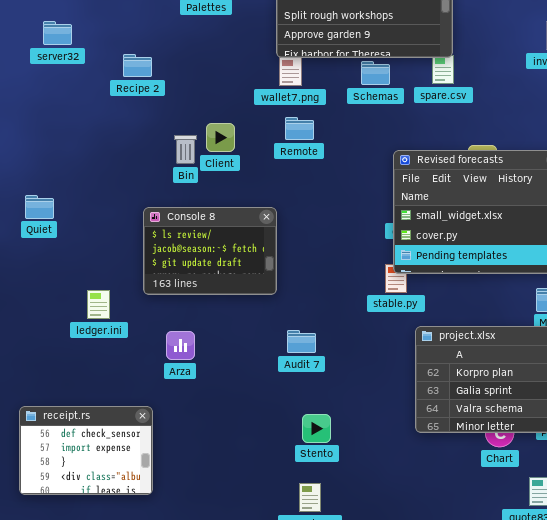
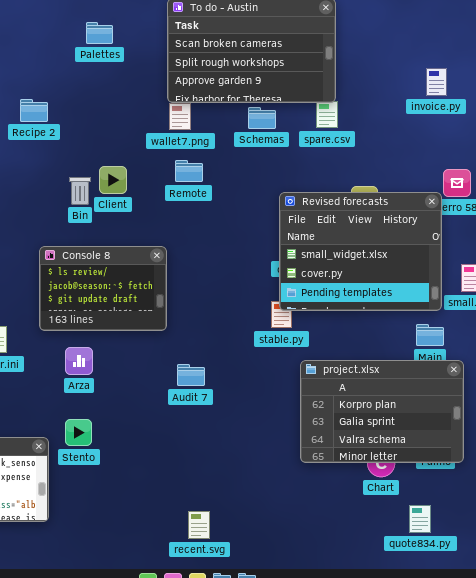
Arza: [166,331,195,360] -> [65,347,93,375], moved
Stento: [302,414,331,443] -> [65,419,92,446], moved

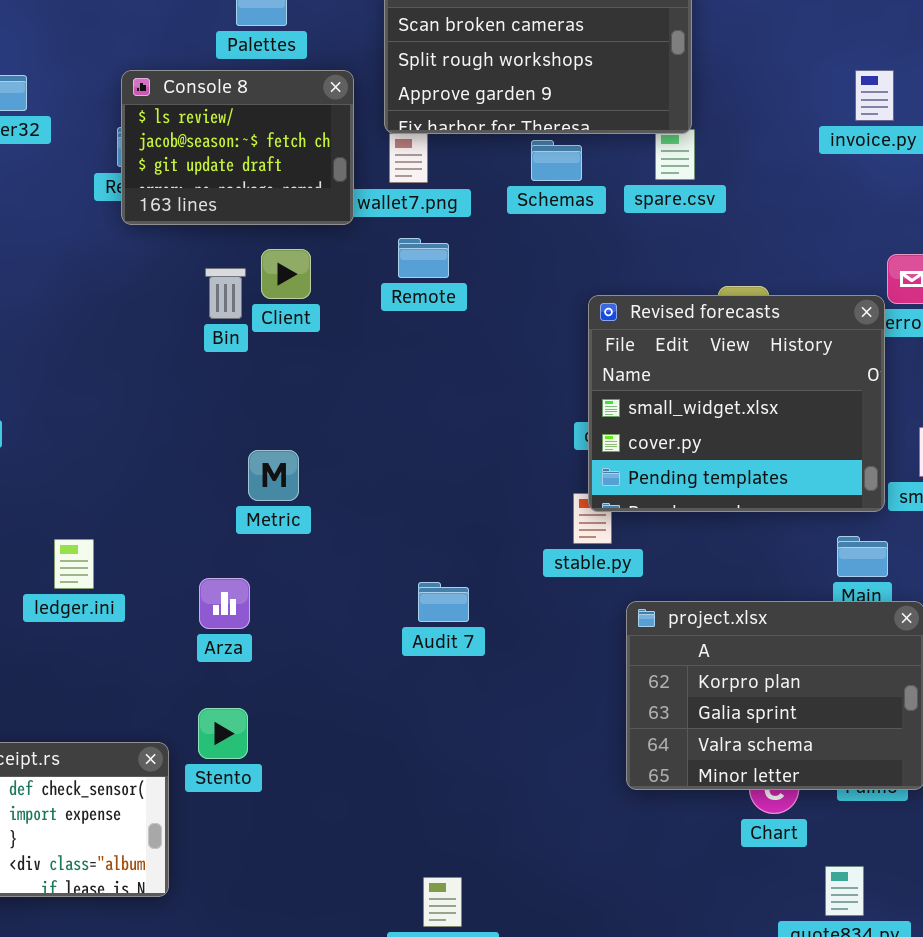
Console 8: [39,246,167,331] -> [121,70,354,225], moved
Audit 7: [177,364,205,386] -> [418,582,469,622], moved

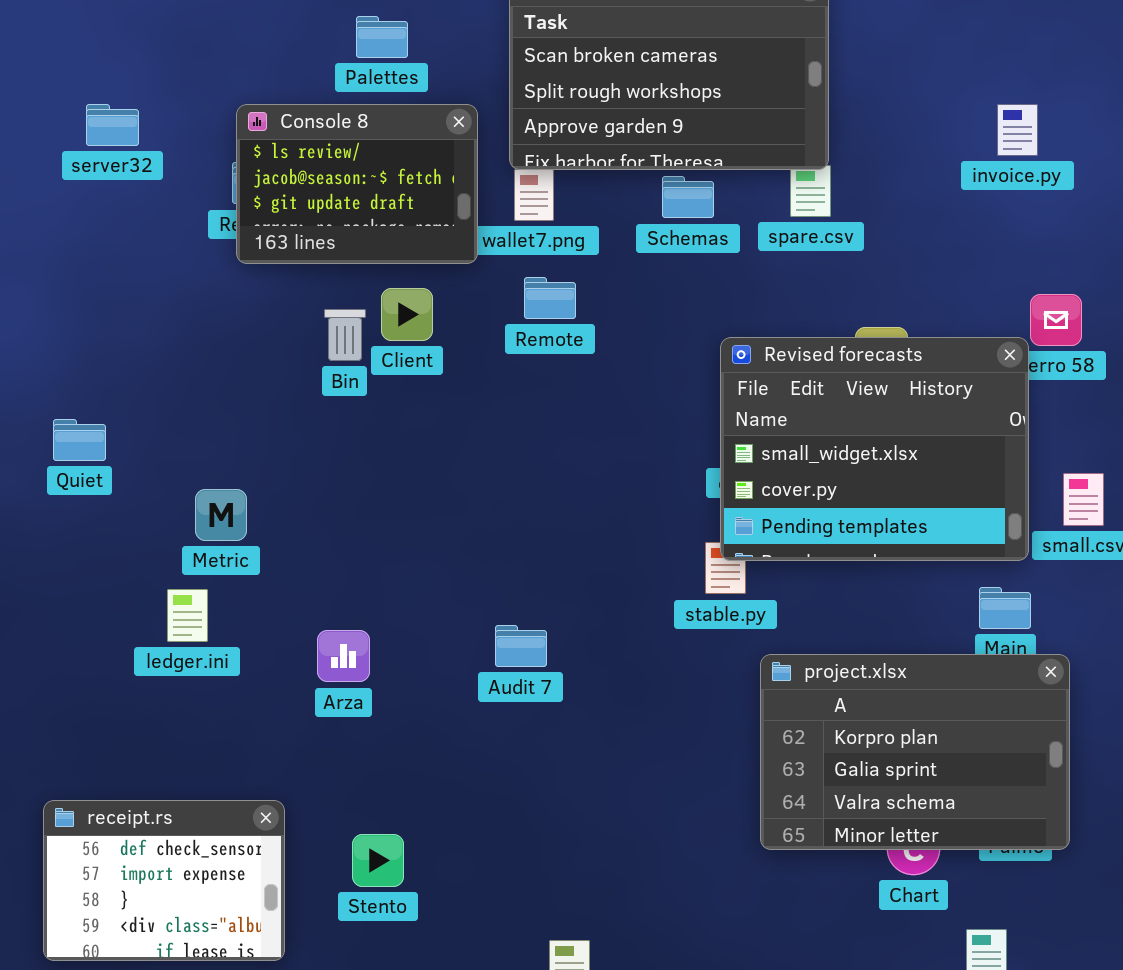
Metric: [248,450,299,501] -> [195,489,247,541], moved
Audit 7: [418,582,469,622] -> [495,625,547,667], moved
Stento: [198,708,248,759] -> [352,834,404,887], moved

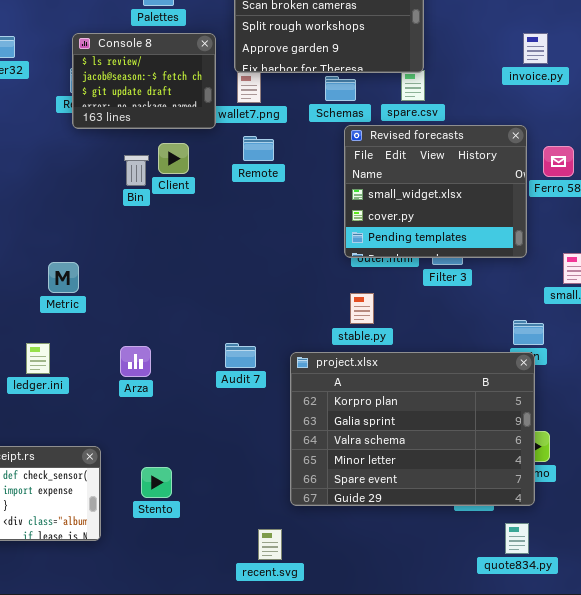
Revised forecasts: [720,337,1029,561] -> [344,125,527,258], moved
ledger.ini: [167,589,208,642] -> [26,343,50,374], moved
project.xlsx: [760,654,1070,850] -> [290,352,535,506], moved, resized

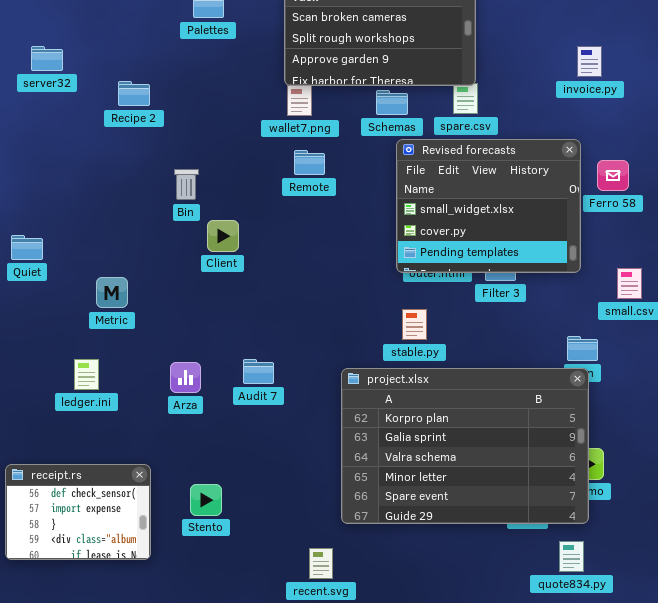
Console 8: [72,33,216,129] -> none, closed
Client: [158,143,189,174] -> [207,220,239,252], moved
Audit 7: [225,343,256,368] -> [243,359,274,384], moved

